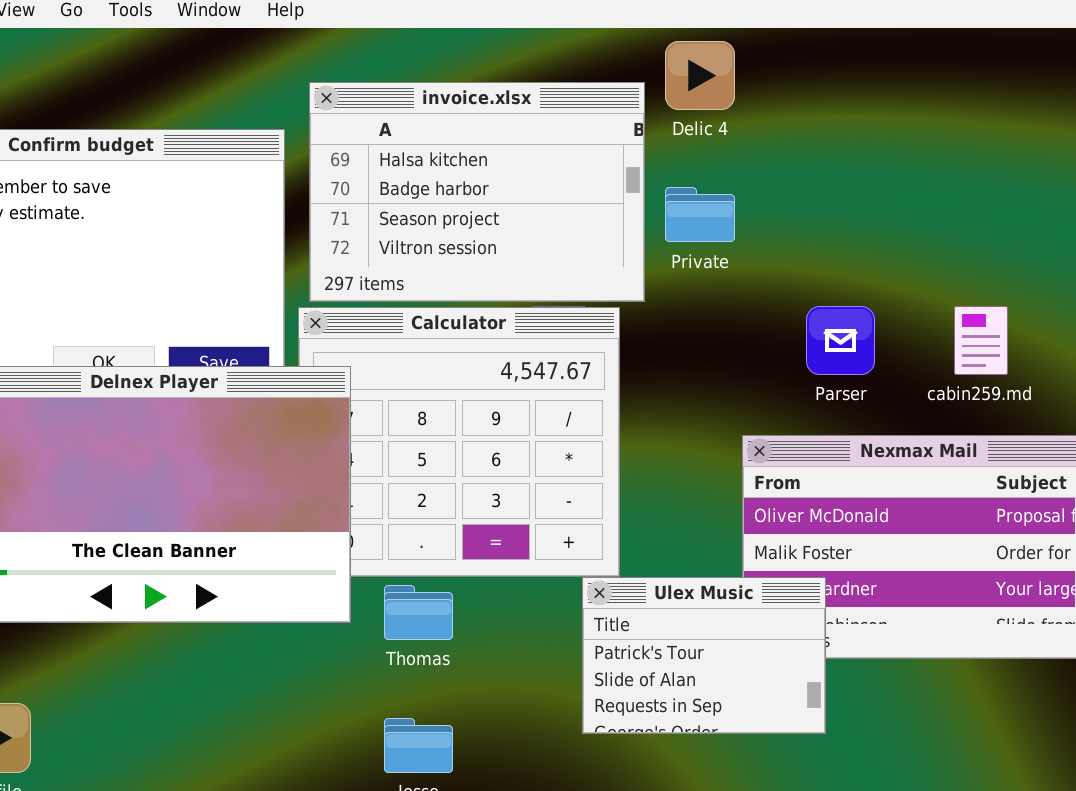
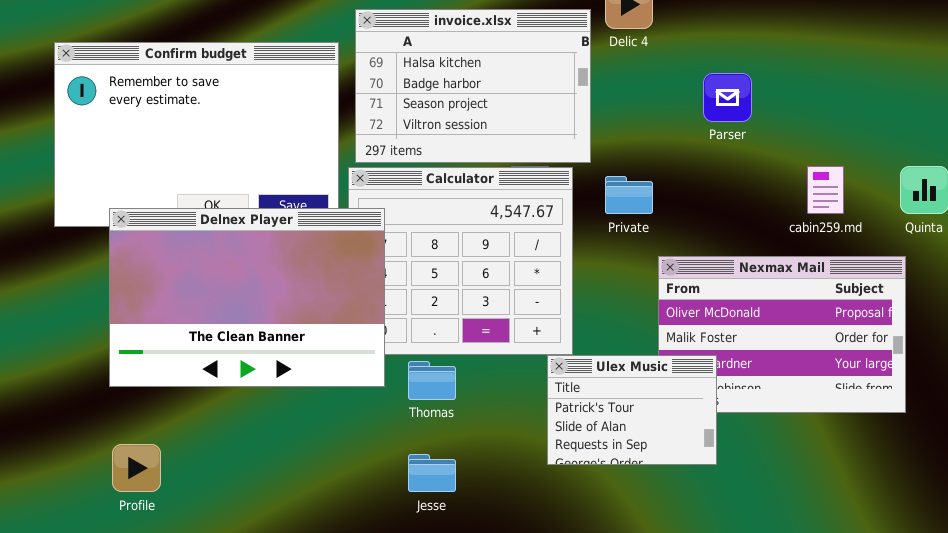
Private: [665,187,735,242] -> [605,176,653,214], moved
Parser: [806,306,875,375] -> [703,73,752,122], moved

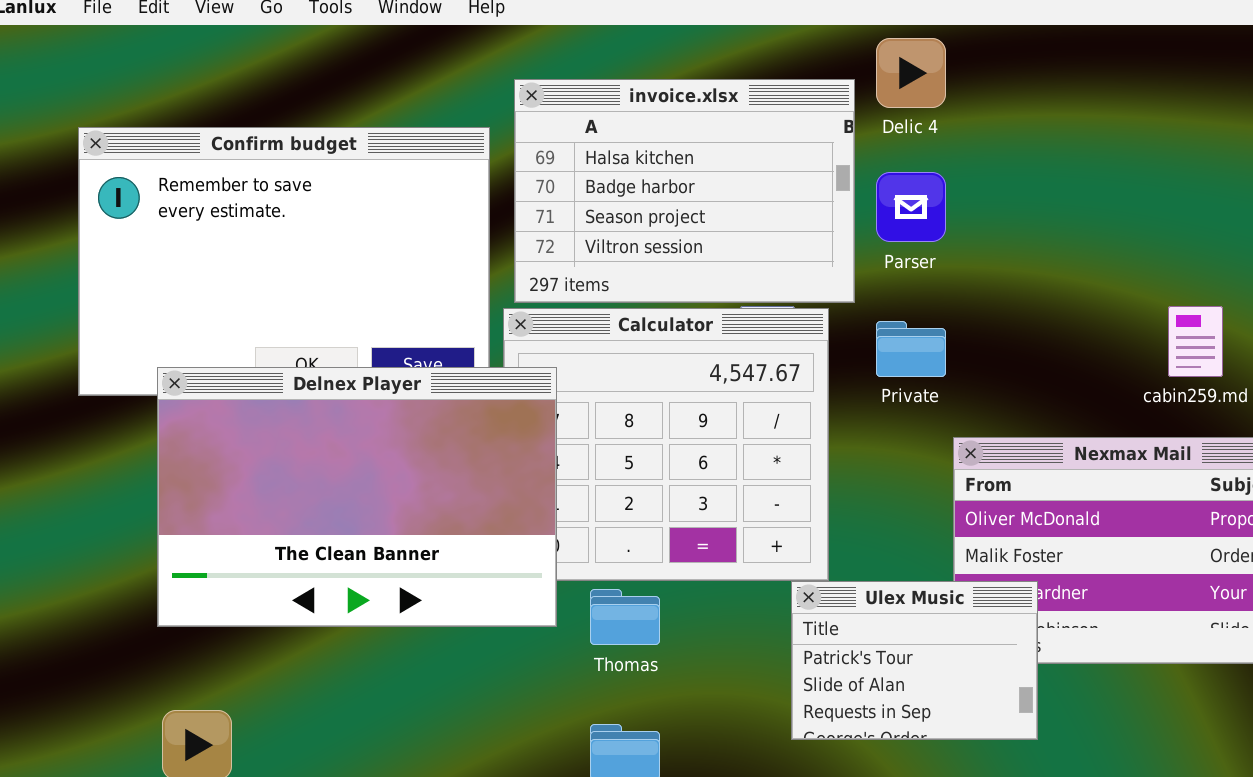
Parser: [703,73,752,122] -> [876,172,946,242], moved

